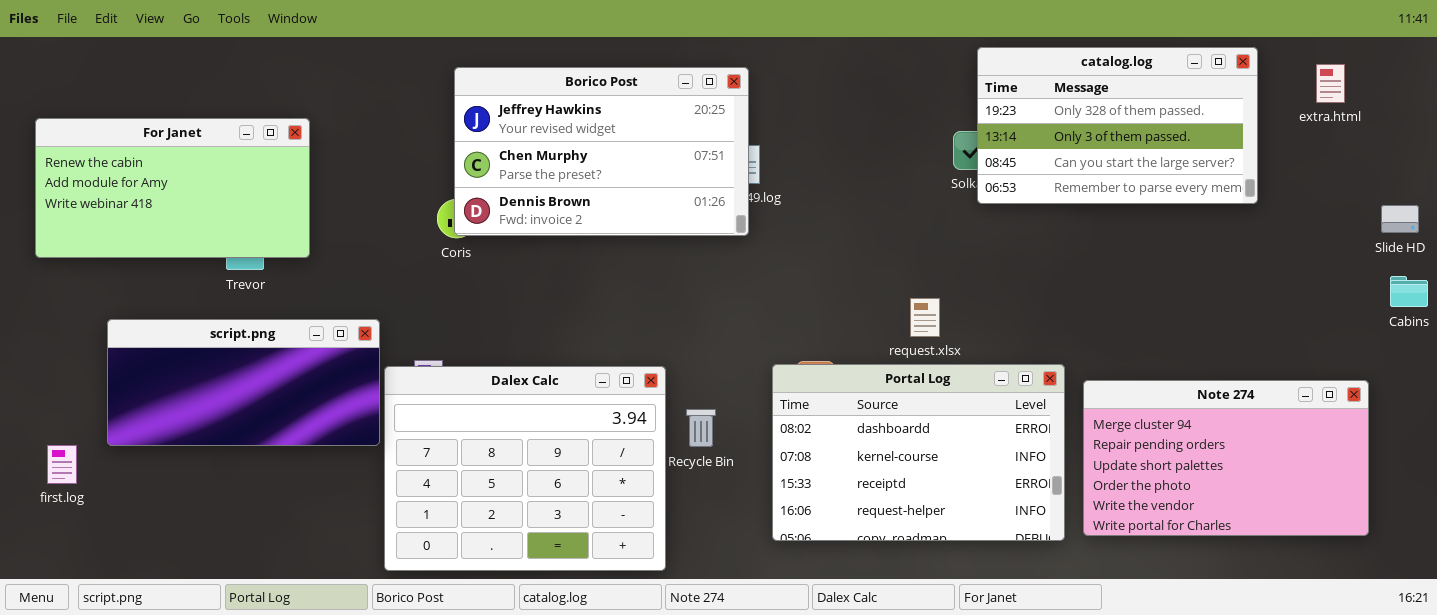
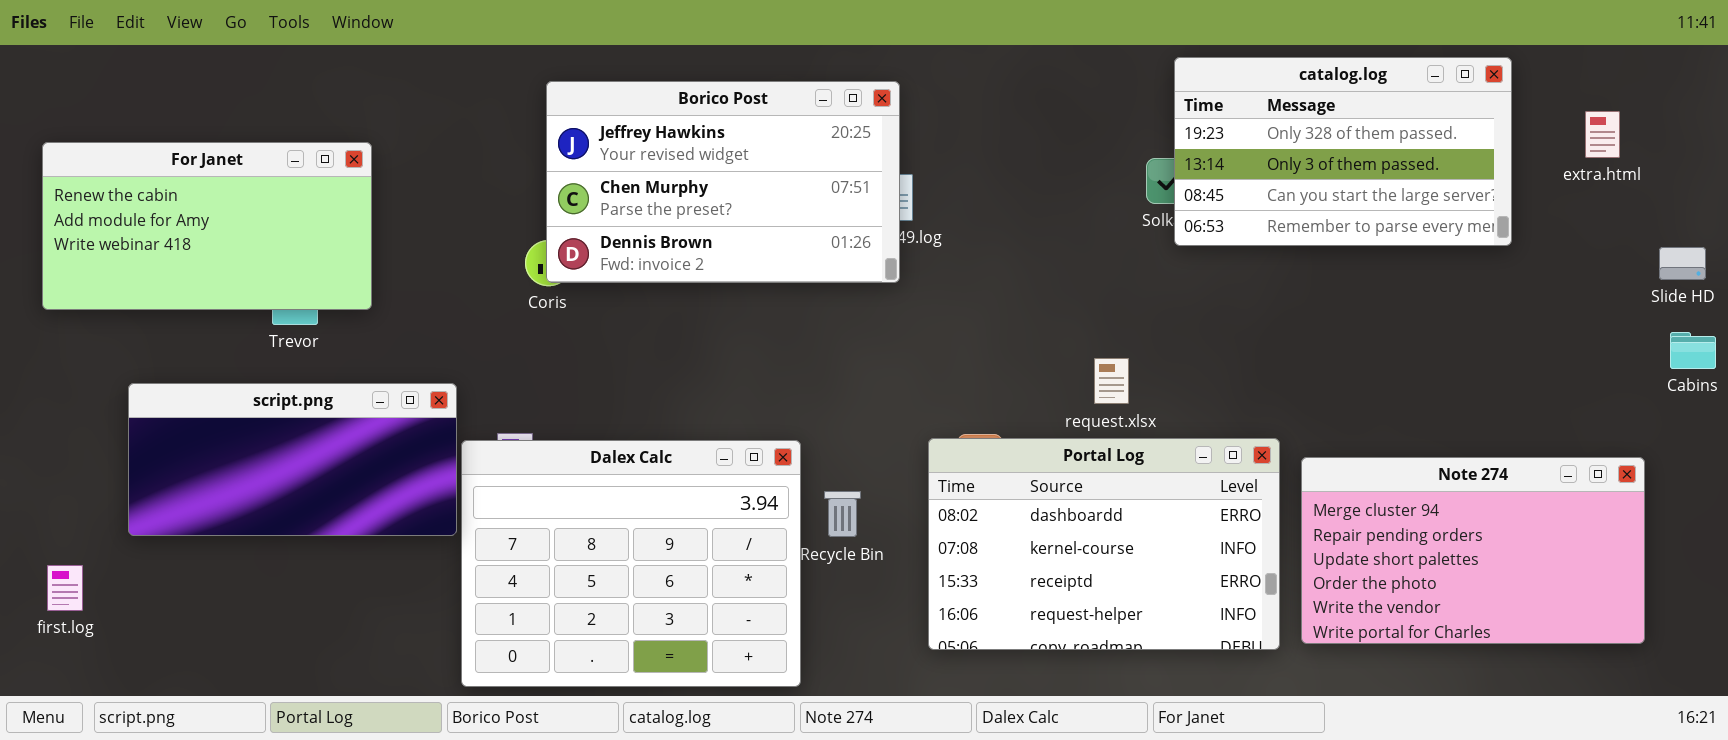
extra.html: [1316,64,1345,103] -> [1585,111,1620,158], moved
first.log: [47,445,77,484] -> [47,565,83,611], moved

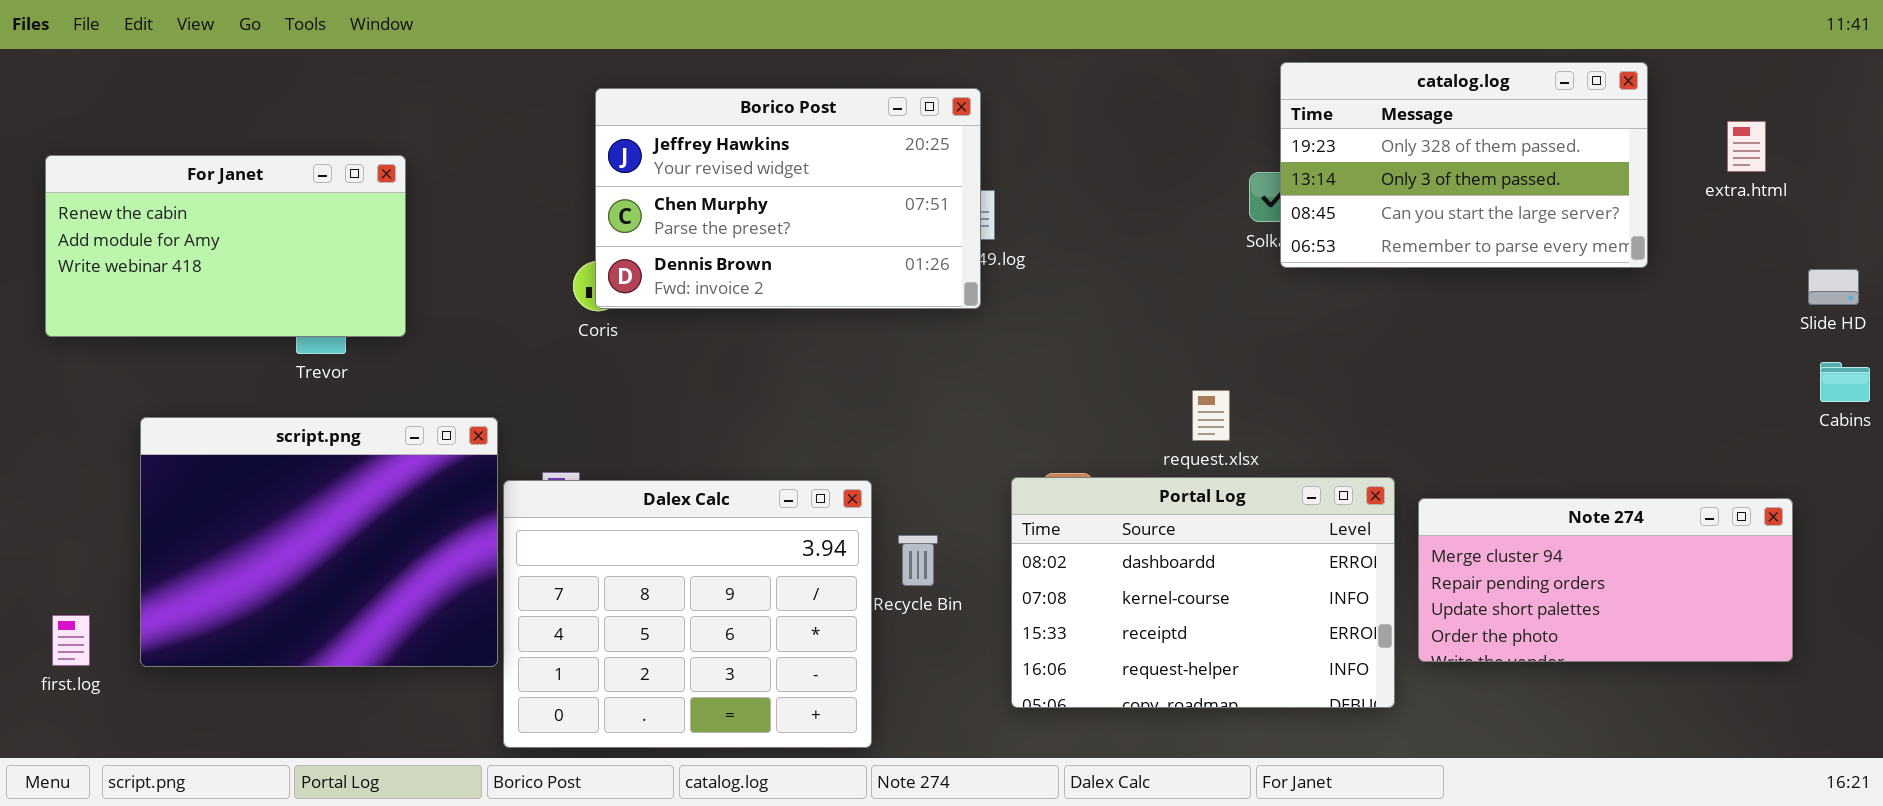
script.png: [128,383,457,536] -> [140,417,498,667], resized
Note 274: [1301,457,1645,644] -> [1418,498,1793,662], resized

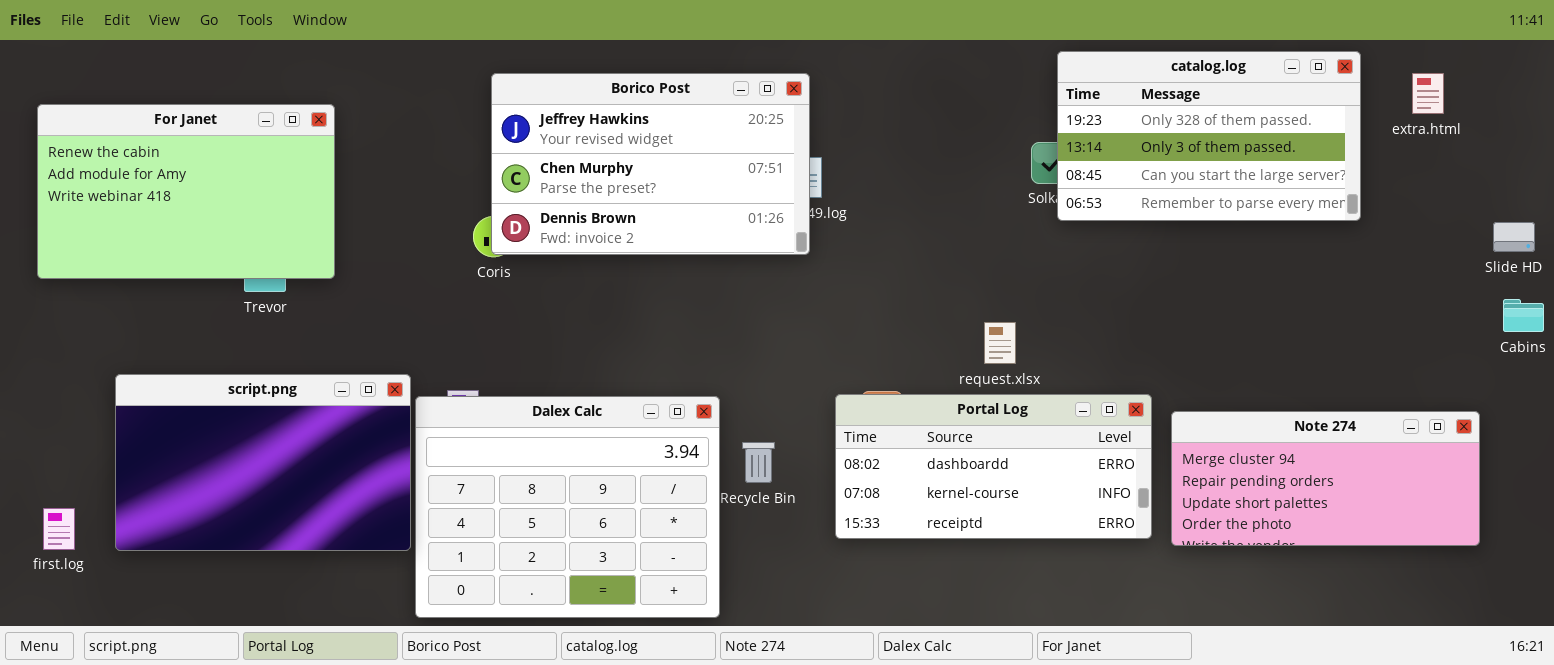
extra.html: [1727,121,1766,172] -> [1412,73,1444,114], moved
For Janet: [45,155,406,337] -> [37,104,335,279], resized
script.png: [140,417,498,667] -> [115,374,411,551], resized
Portal Log: [1011,477,1395,708] -> [835,394,1152,539], resized

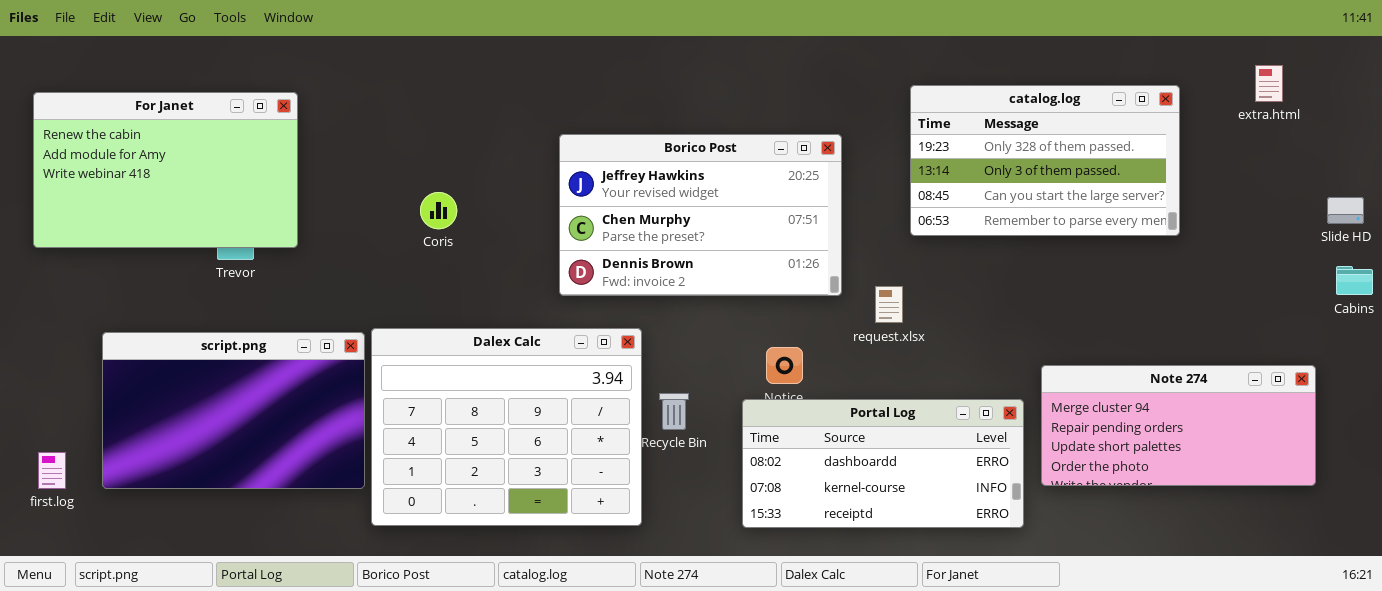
catalog.log: [1057,51,1361,221] -> [910,85,1180,236], moved
Borico Post: [491,73,810,255] -> [559,134,842,296], moved
Portal Log: [835,394,1152,539] -> [742,399,1024,528], moved
Dalex Calc: [415,396,720,618] -> [371,328,642,526], moved

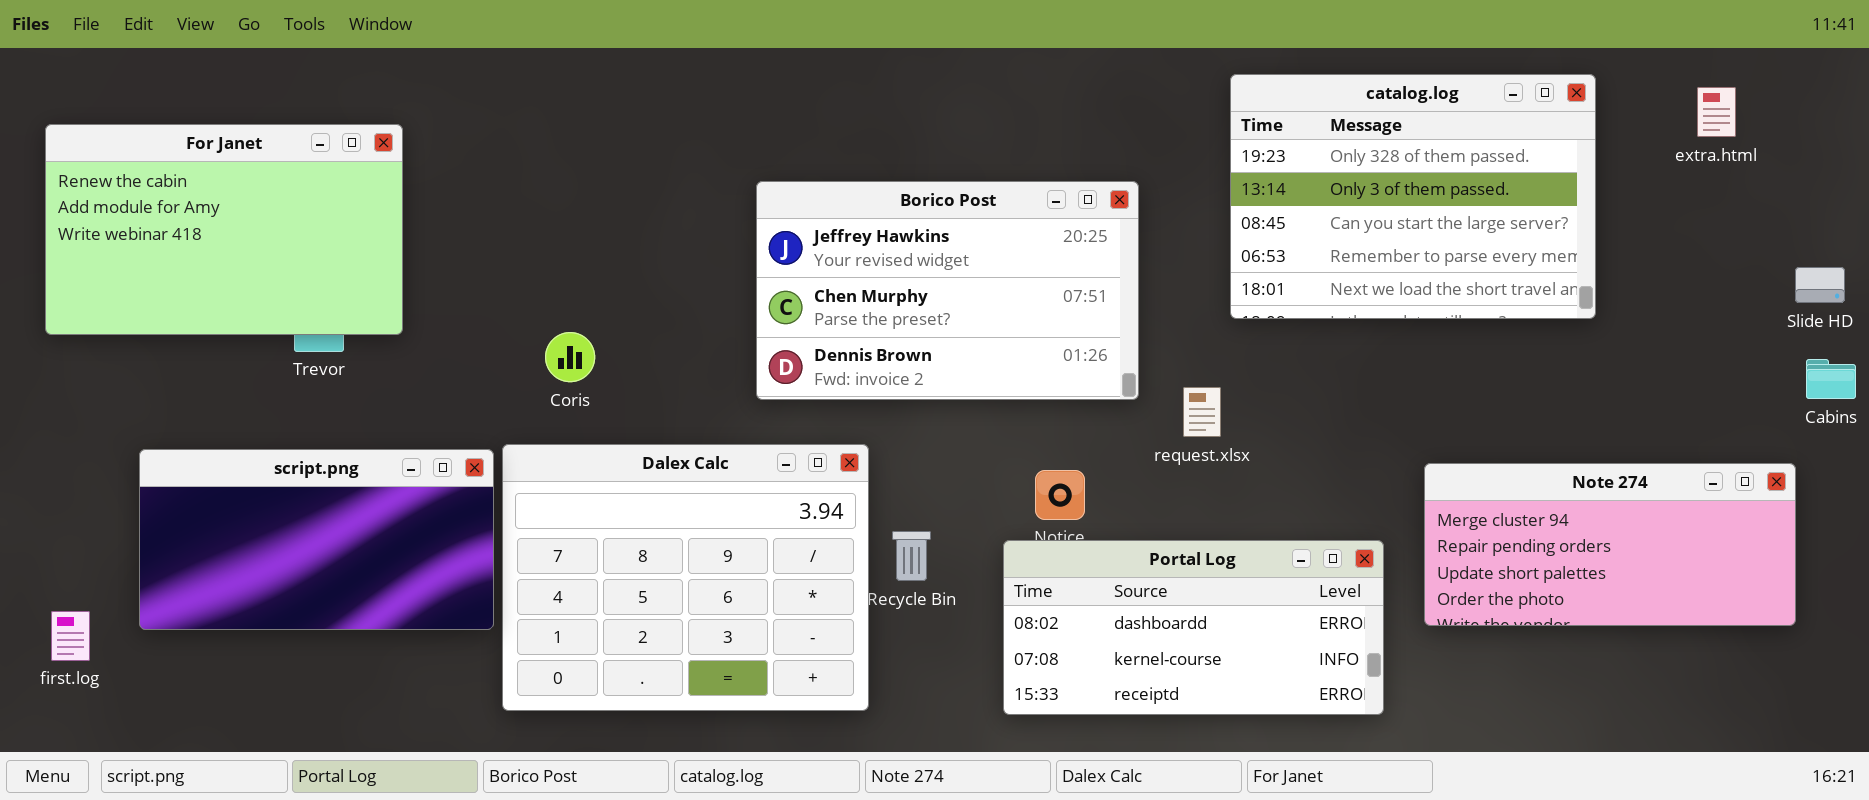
catalog.log: [910,85,1180,236] -> [1230,74,1596,319], resized
Coris: [420,192,457,229] -> [545,332,595,382], moved
script.png: [102,332,365,489] -> [139,449,494,630], resized
Note 274: [1041,365,1316,486] -> [1424,463,1796,626], moved

